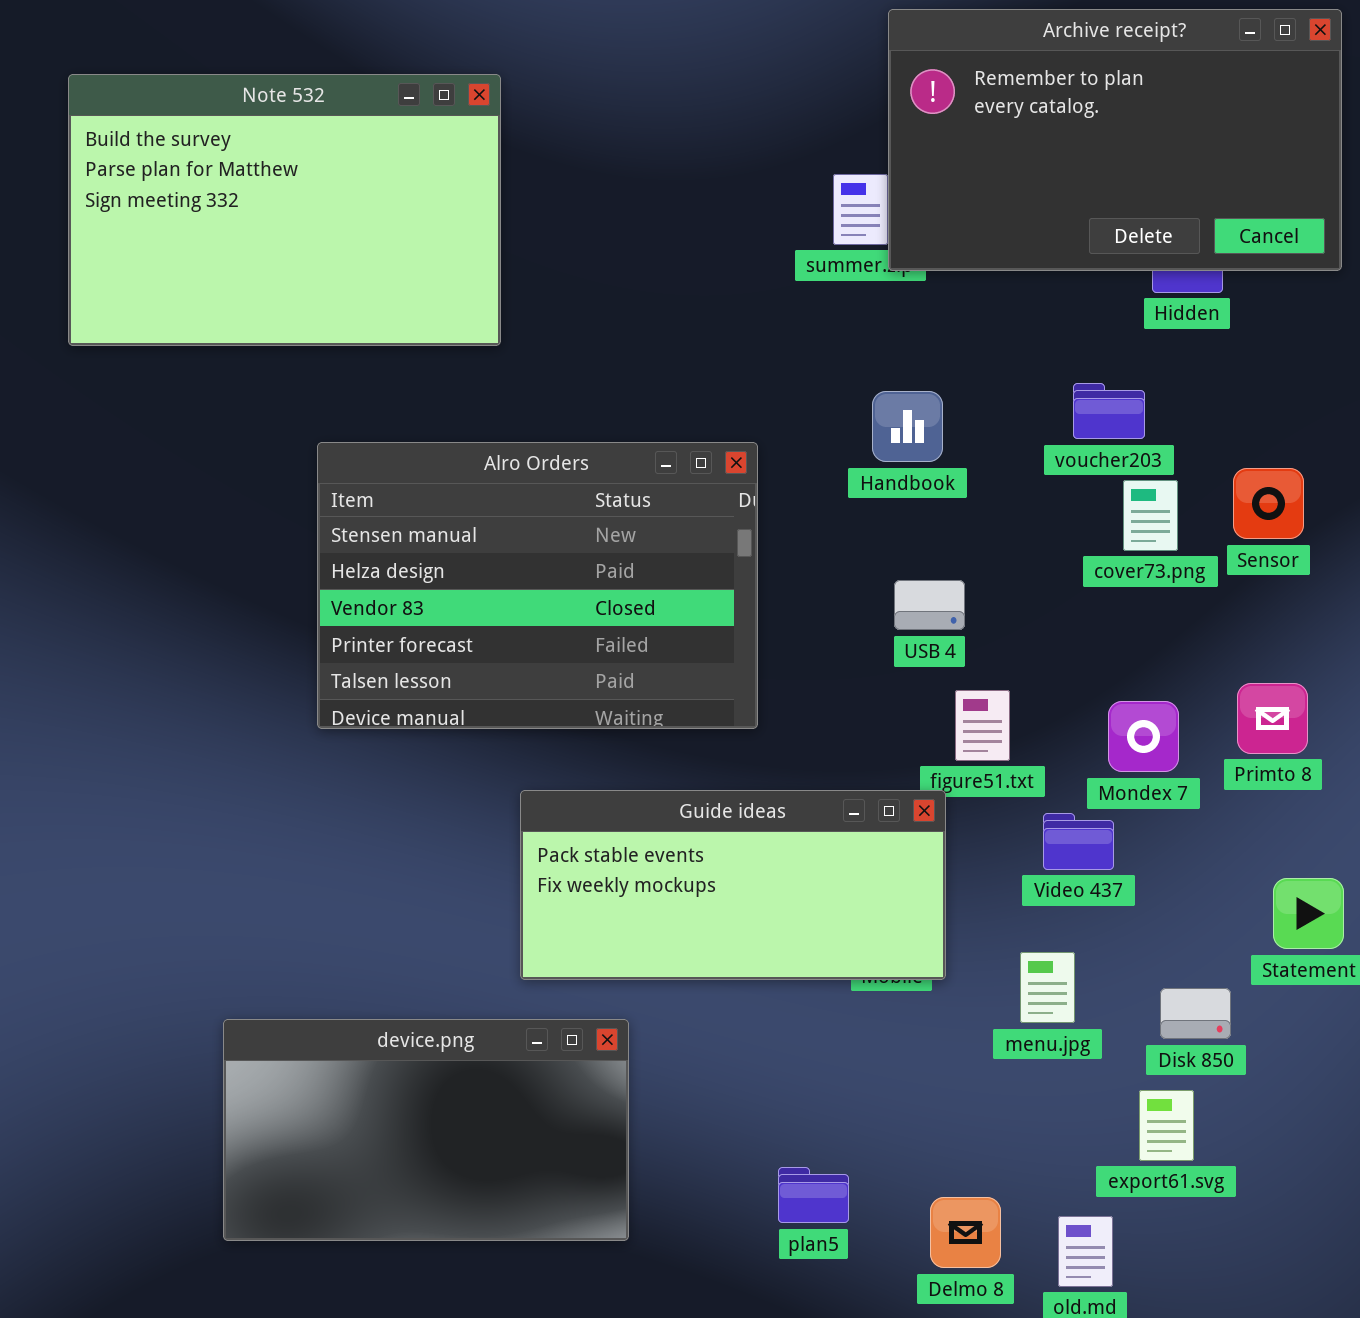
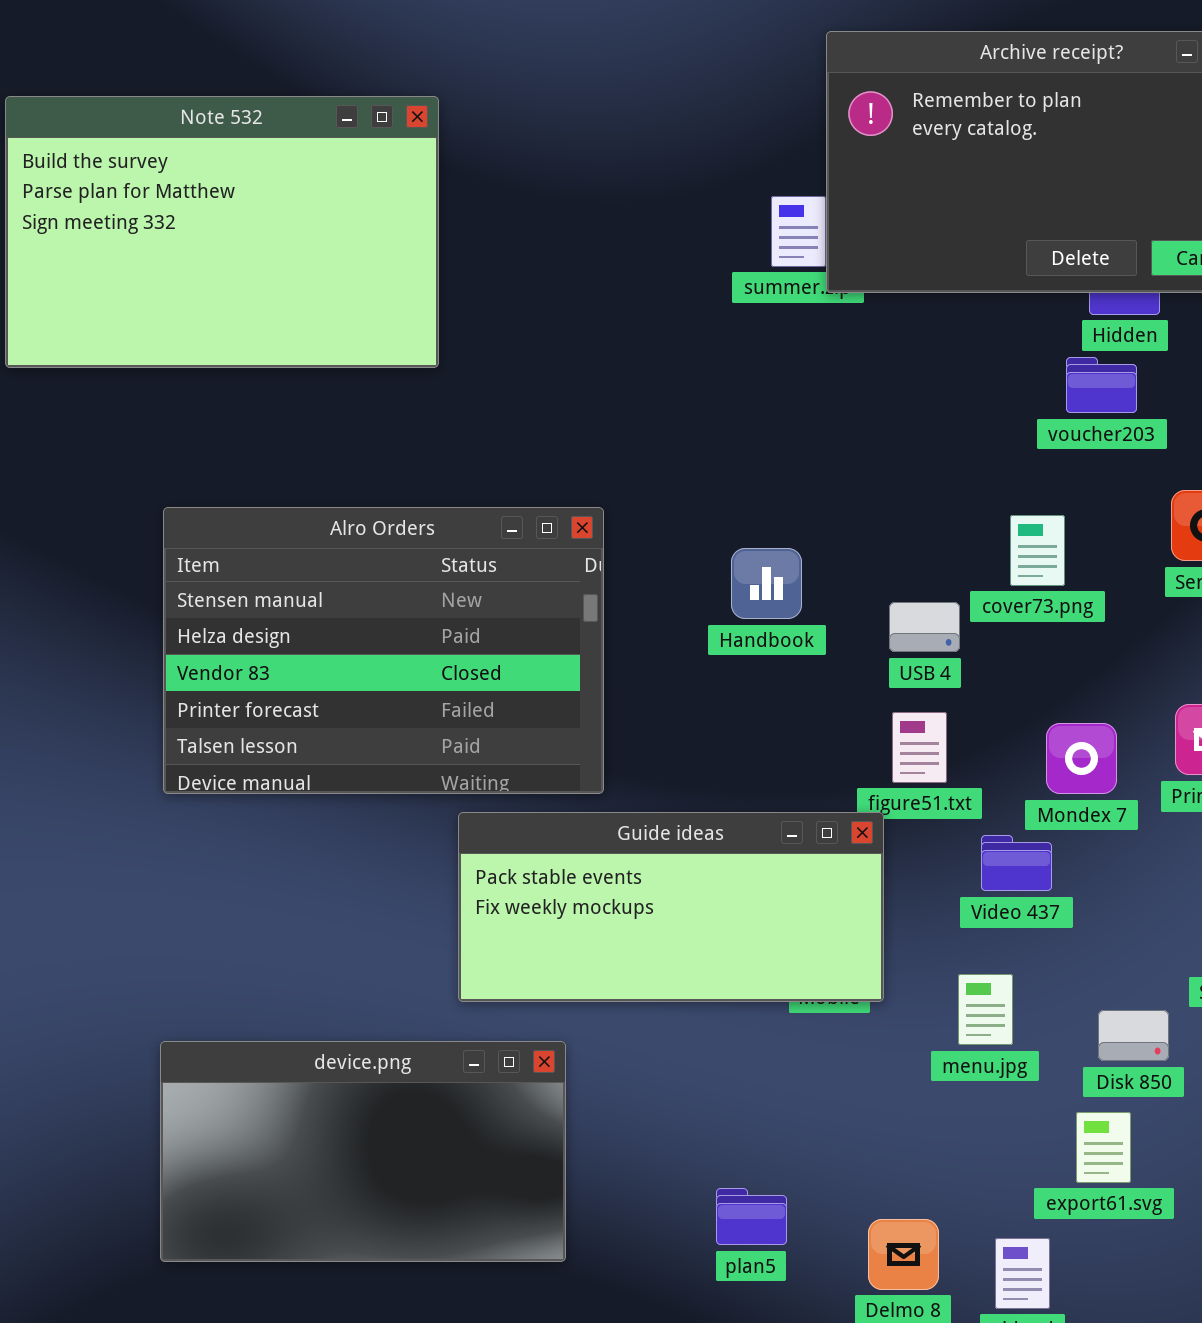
voucher203: [1073,383,1145,439] -> [1066,357,1137,413], moved
Handbook: [872,391,943,462] -> [731,548,802,619], moved
Alro Orders: [317,442,758,729] -> [163,507,604,794], moved
cover73.png: [1123,480,1178,551] -> [1010,515,1065,586], moved
USB 4: [894,580,965,630] -> [889,602,960,652], moved

